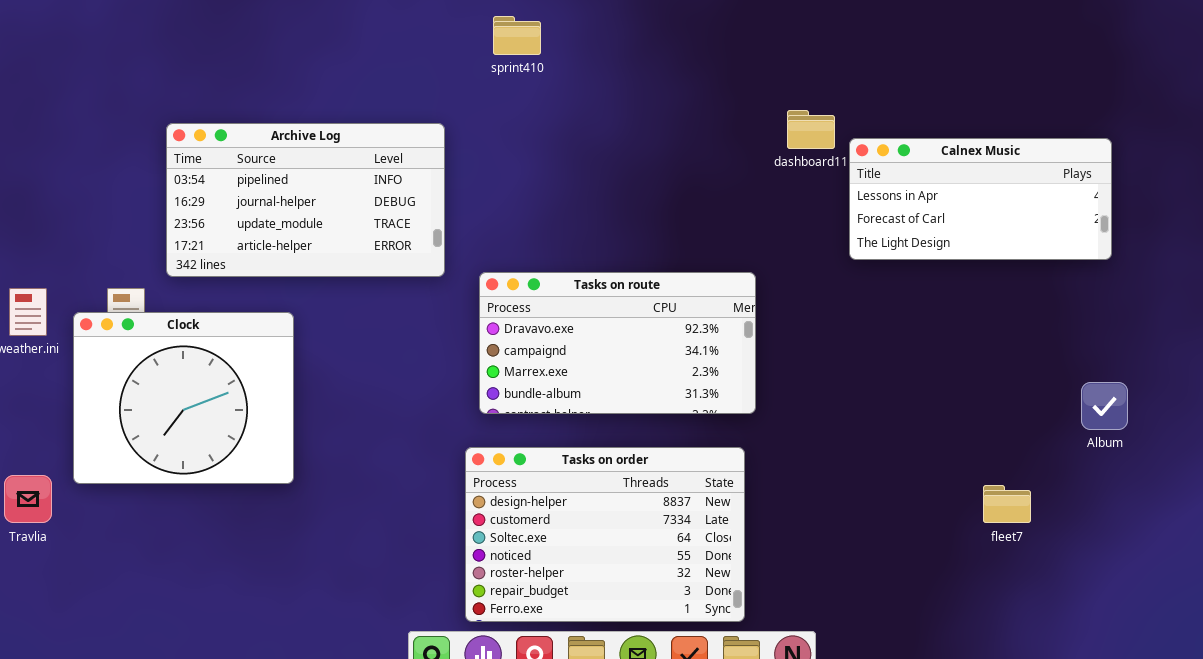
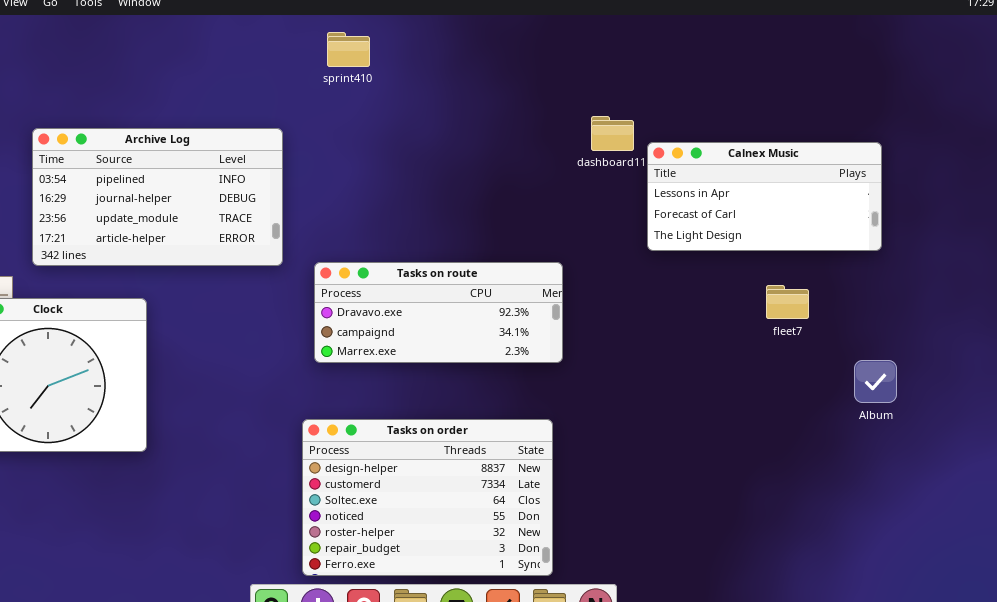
Tasks on route: [479,272,756,414] -> [314,262,563,363], resized
fleet7: [983,485,1031,523] -> [766,285,809,319], moved

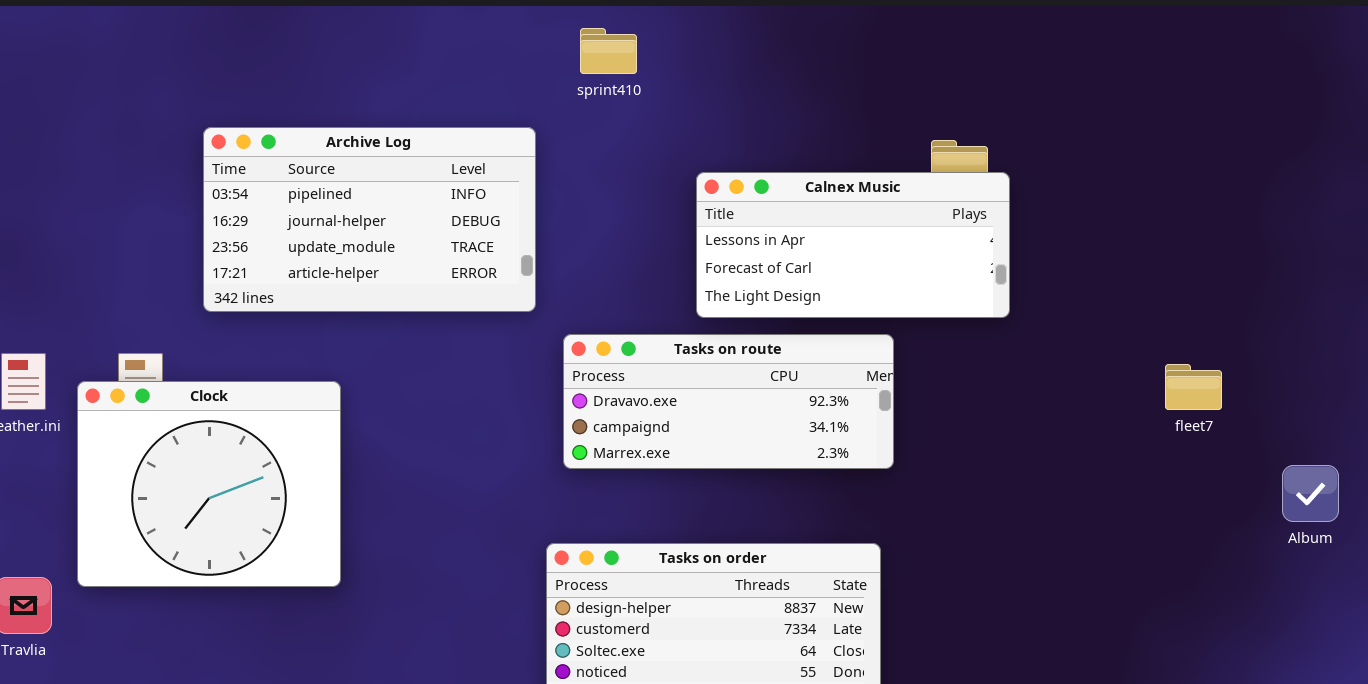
Archive Log: [32,128,283,266] -> [203,127,536,312], moved
Calnex Music: [647,142,882,251] -> [696,172,1010,318], moved

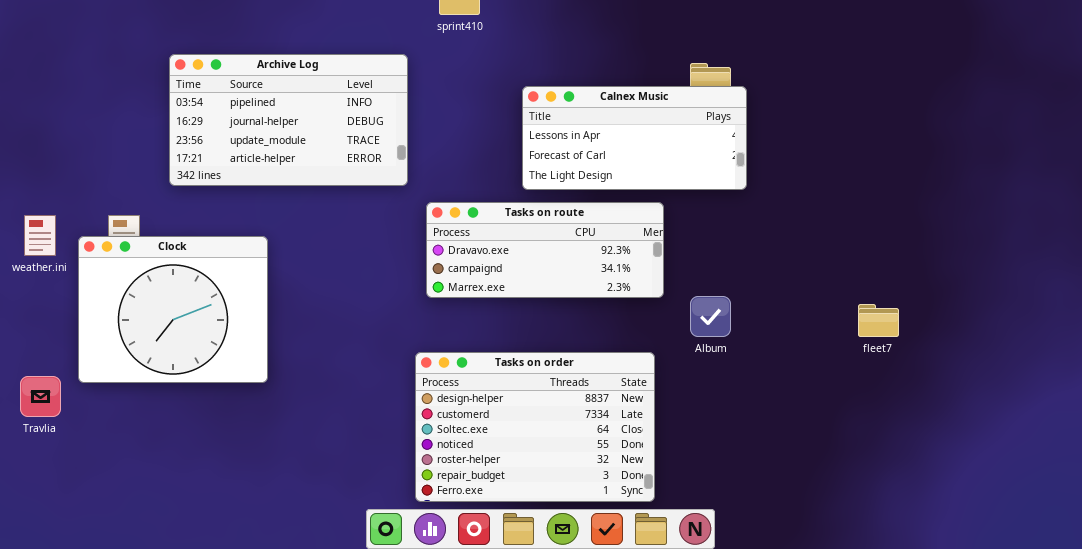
fleet7: [1165,364,1222,410] -> [858,304,899,337], moved
Album: [1282,465,1339,522] -> [690,296,731,337], moved

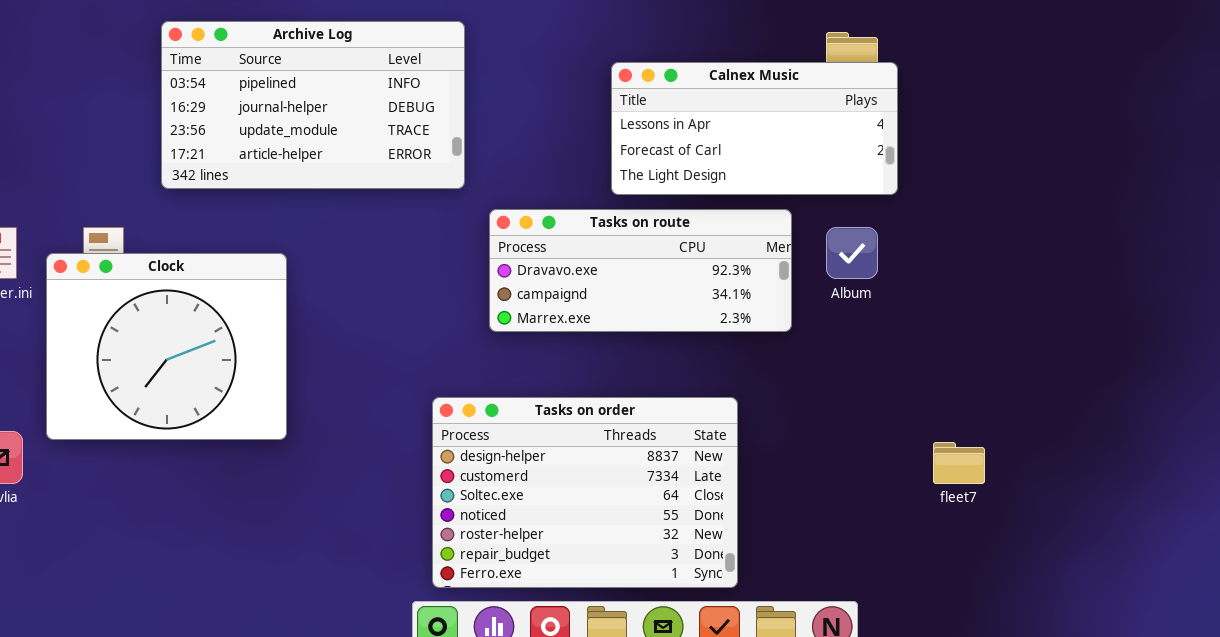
Album: [690,296,731,337] -> [826,227,878,279], moved
fleet7: [858,304,899,337] -> [933,442,985,484], moved
Tasks on order: [415,352,655,502] -> [432,397,738,588], moved

